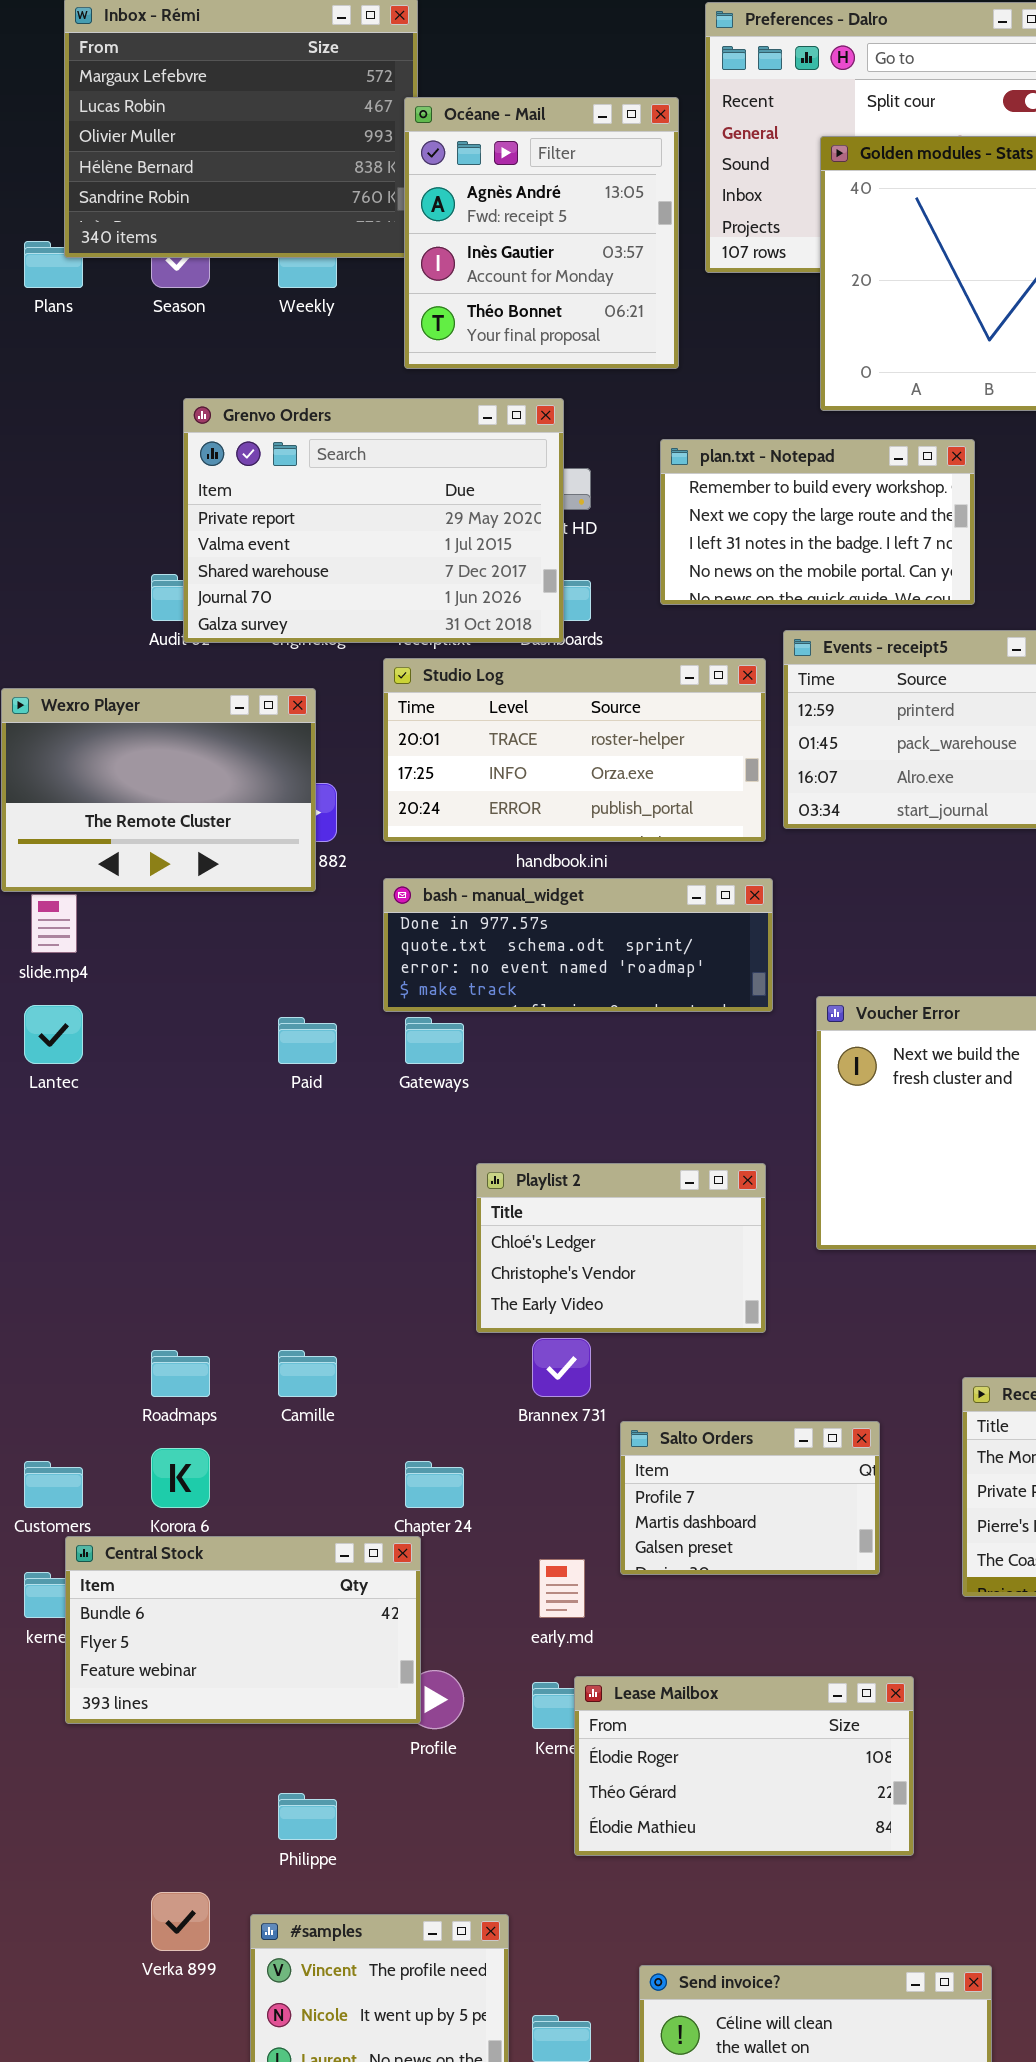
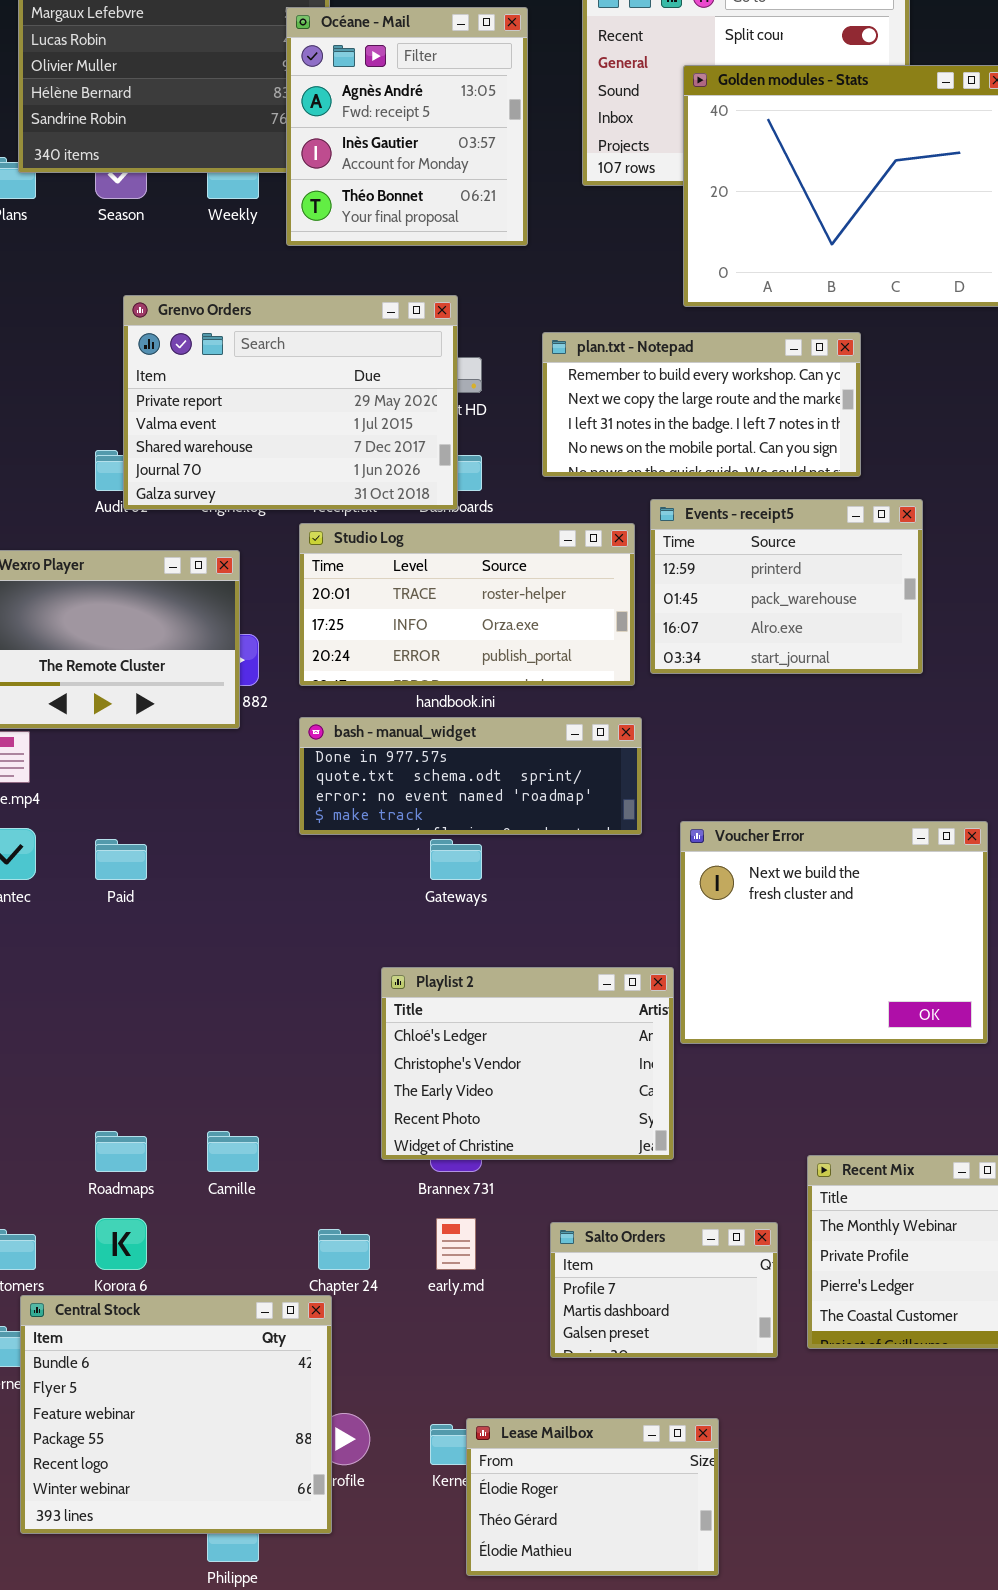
Océane - Mail: [404,97,679,369] -> [286,7,528,246], moved
plan.txt - Notepad: [660,439,975,605] -> [542,332,861,477], resized
Paid: [278,1017,337,1064] -> [95,839,147,880], moved
Gateways: [405,1017,464,1064] -> [430,839,482,880], moved
Playlist 2: [476,1163,766,1333] -> [381,967,674,1160], resized
Salto Orders: [620,1421,880,1575] -> [550,1222,778,1358], moved
Central Stock: [65,1536,421,1724] -> [20,1295,332,1534], resized
early.md: [539,1559,585,1618] -> [436,1218,476,1270], moved
Lease Mailbox: [574,1676,914,1856] -> [466,1418,719,1576], resized

